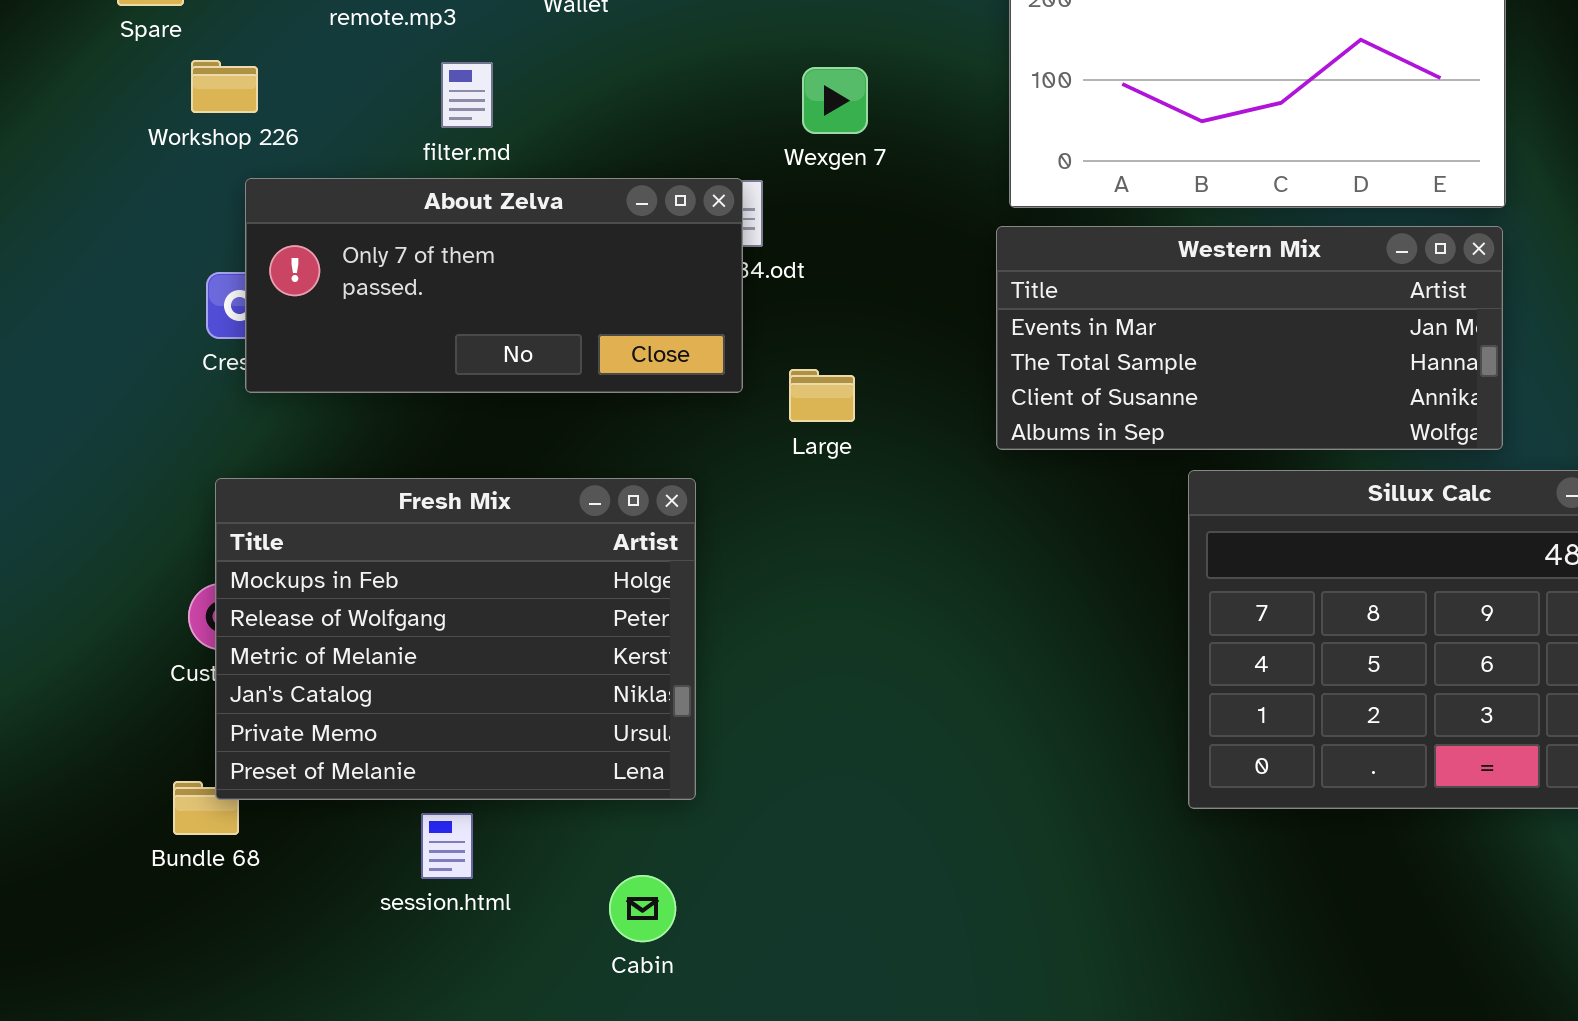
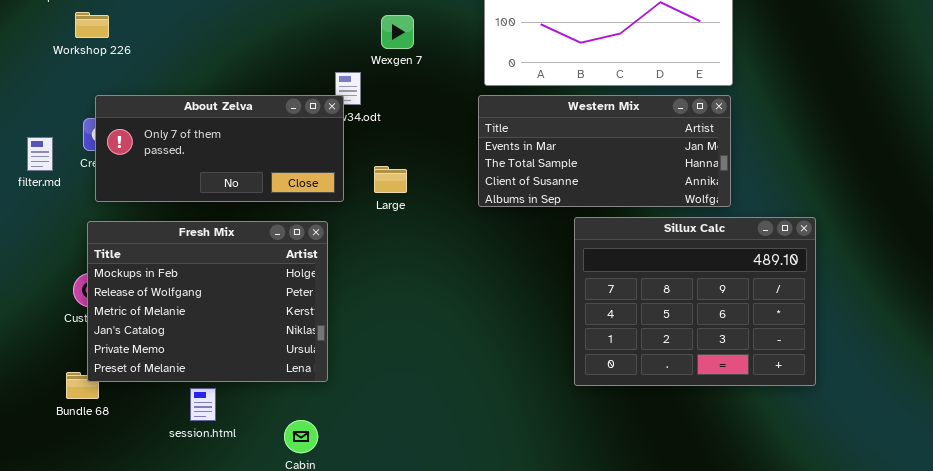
filter.md: [441,62,493,128] -> [27,137,53,171], moved
About Zelva: [245,178,743,393] -> [95,95,344,202], moved

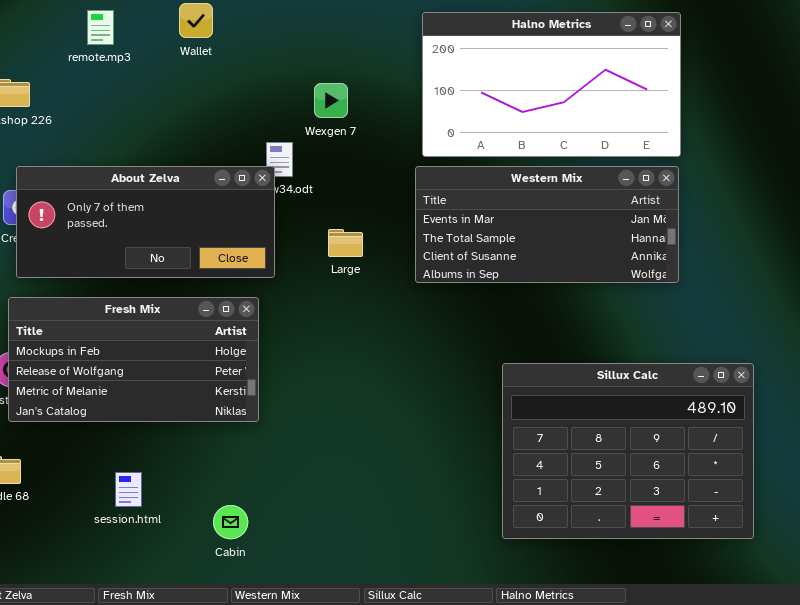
Large: [374,166,407,193] -> [328,229,363,257], moved
Sillux Calc: [574,217,816,386] -> [502,363,754,539], moved
Fresh Mix: [87,221,328,382] -> [8,297,259,422], resized

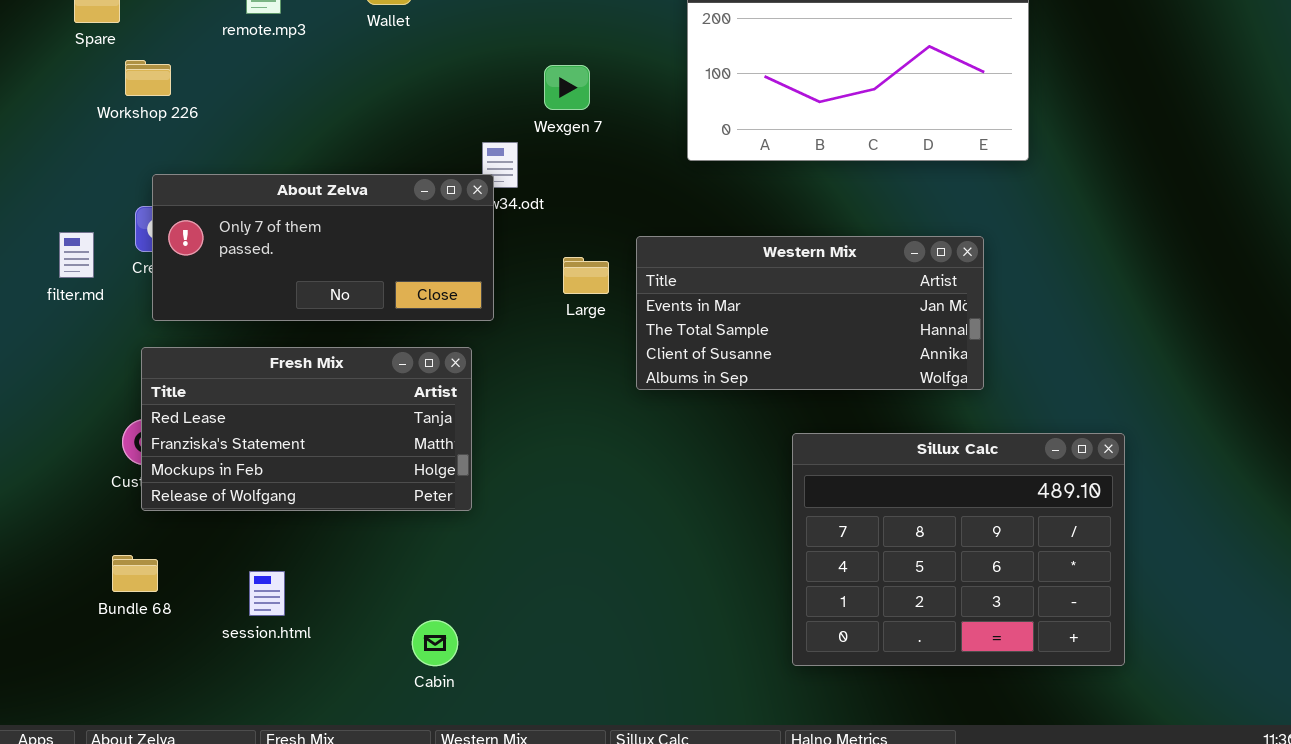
Western Mix: [415,166,679,283] -> [636,236,984,390], moved
Fresh Mix: [8,297,259,422] -> [141,347,472,511], scrolled up 2 rows
session.html: [115,472,142,507] -> [249,571,285,616], moved

